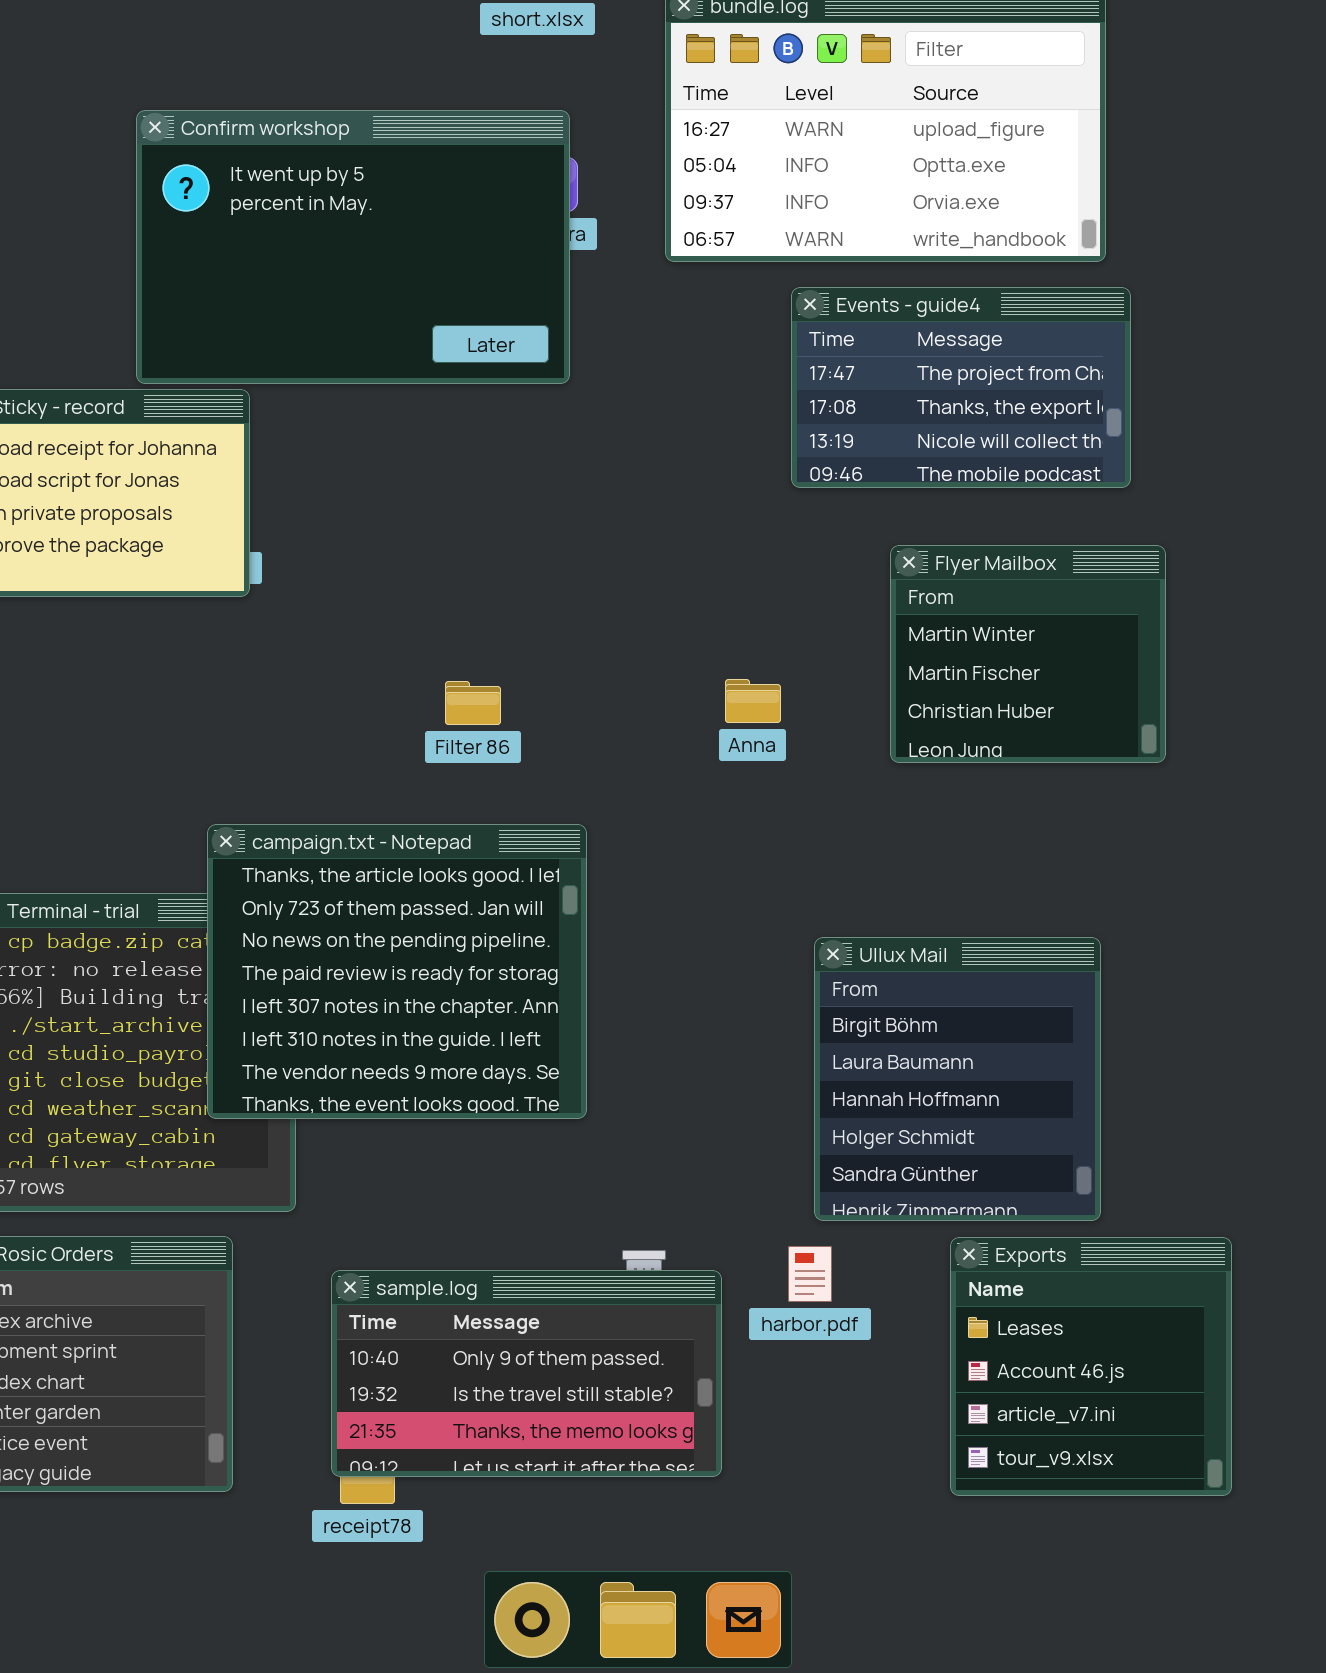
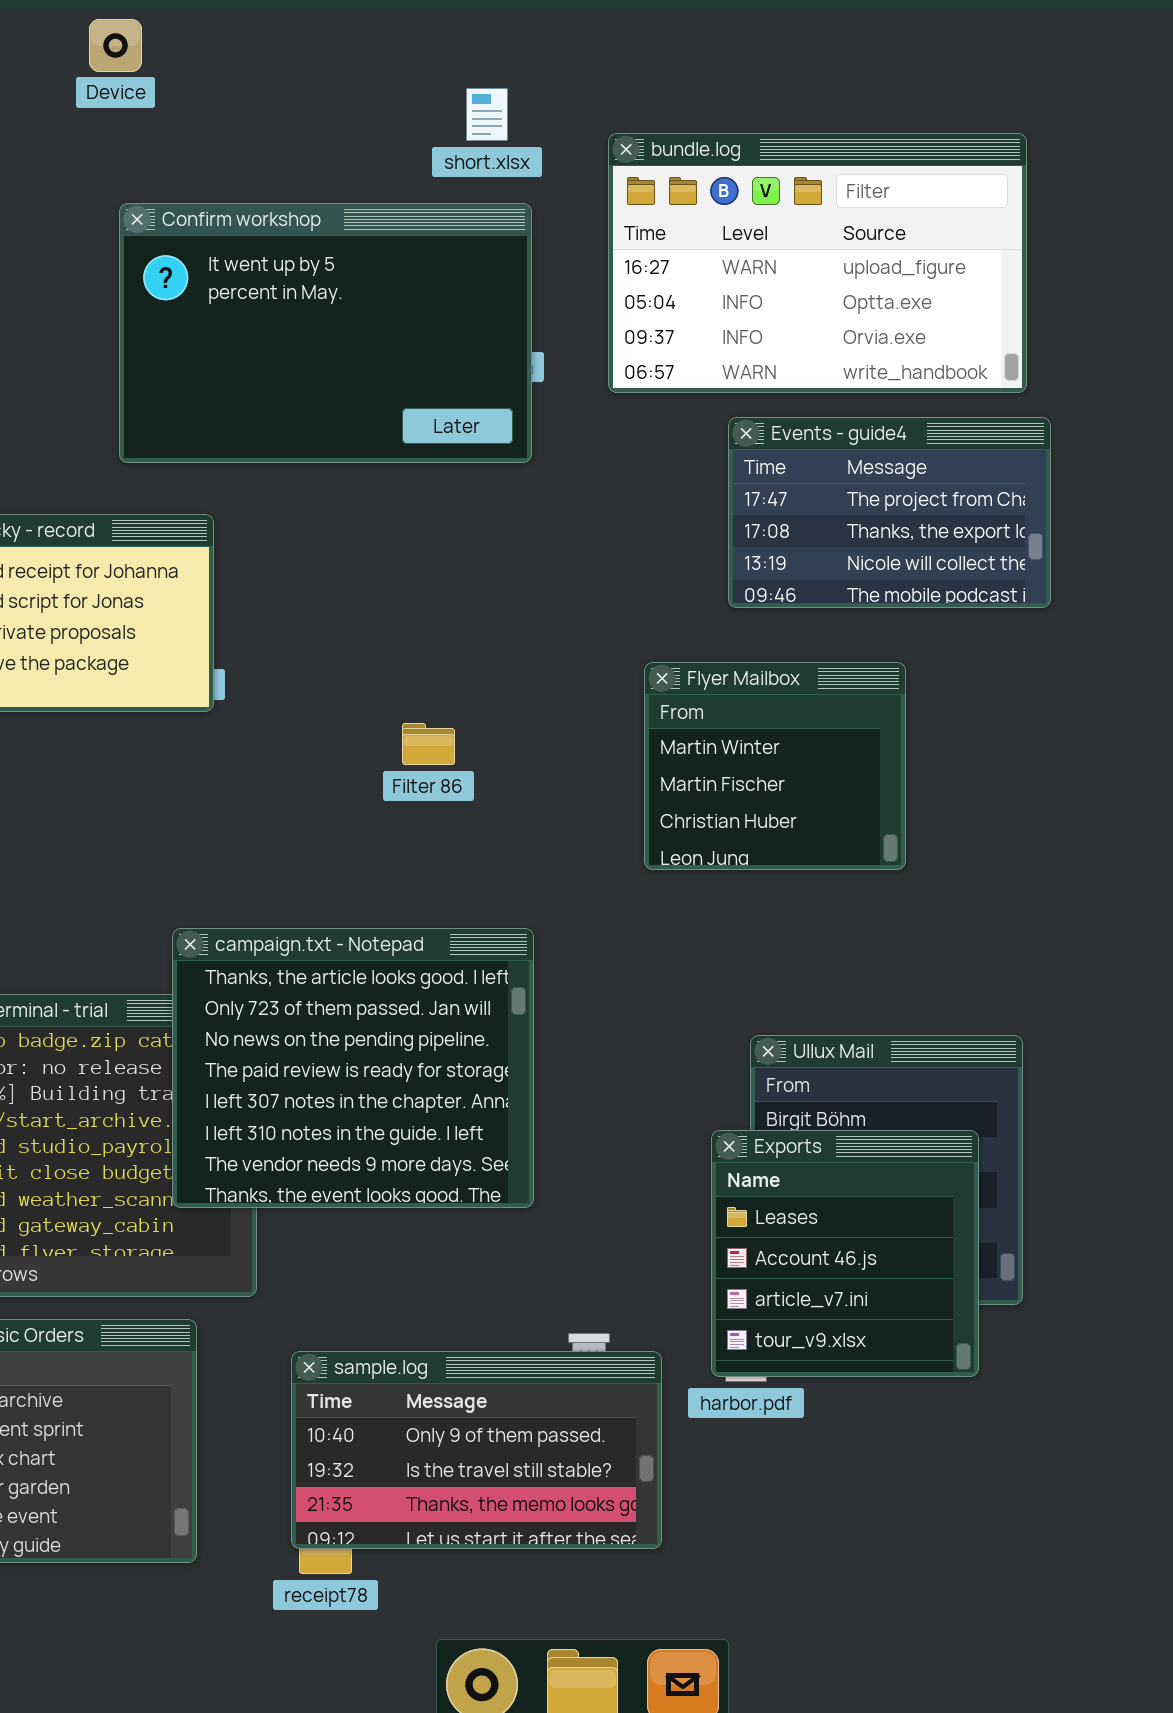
Confirm workshop: [136,110,570,384] -> [119,203,532,463], moved
Flyer Mailbox: [890,545,1166,763] -> [644,662,906,870], moved
Filter 86: [445,681,501,725] -> [402,723,455,765], moved
Exports: [950,1237,1232,1496] -> [711,1130,979,1377], moved

